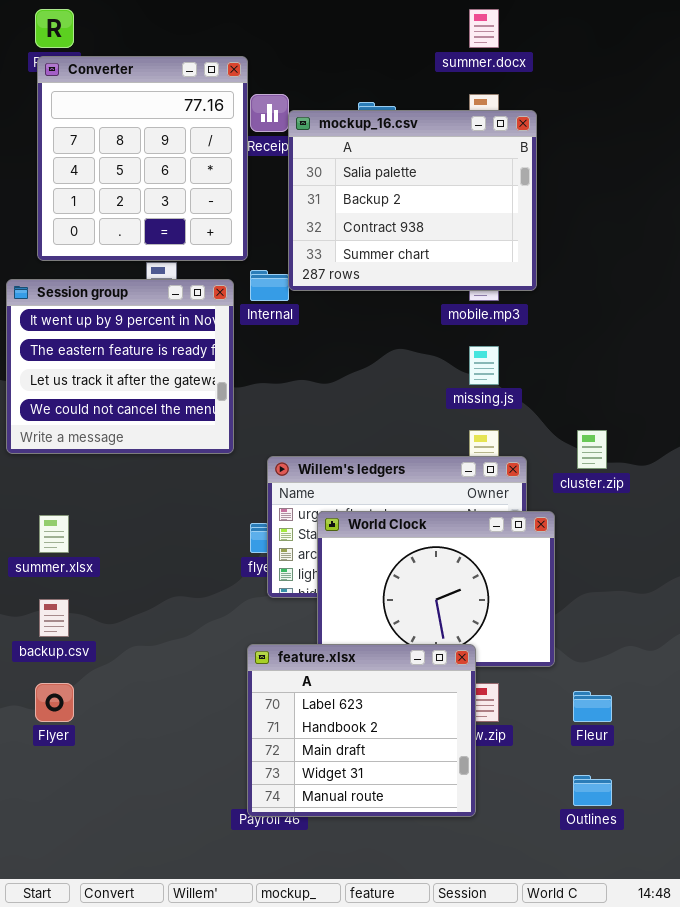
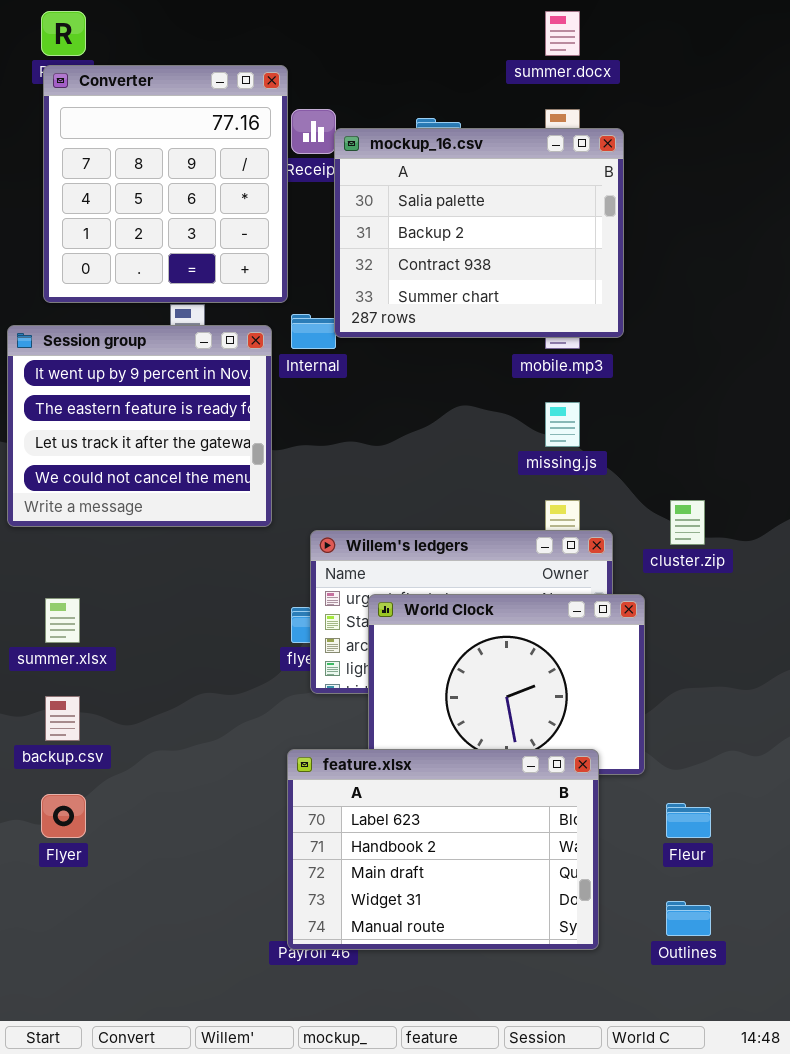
feature.xlsx: [247,644,476,817] -> [287,749,599,950], resized

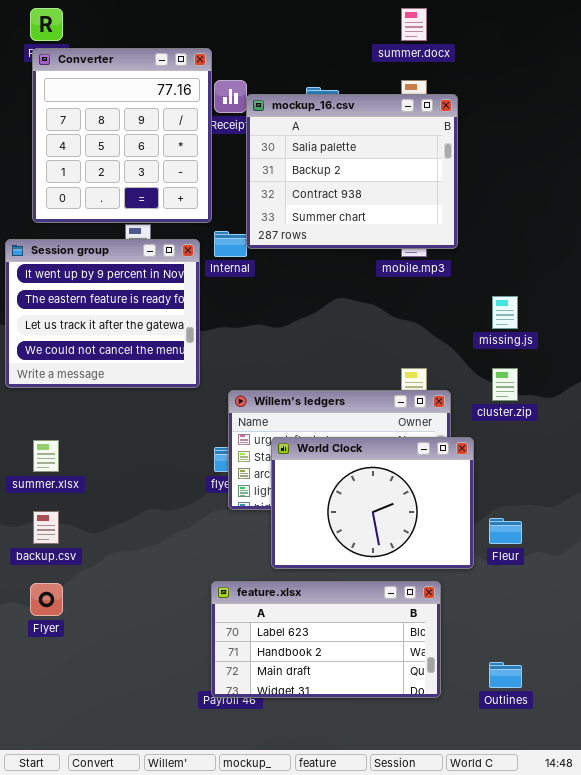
missing.js: [545,402,580,447] -> [492,296,518,329], moved
feature.xlsx: [287,749,599,950] -> [211,581,441,698], resized
Fleur: [666,803,711,838] -> [489,518,522,544], moved

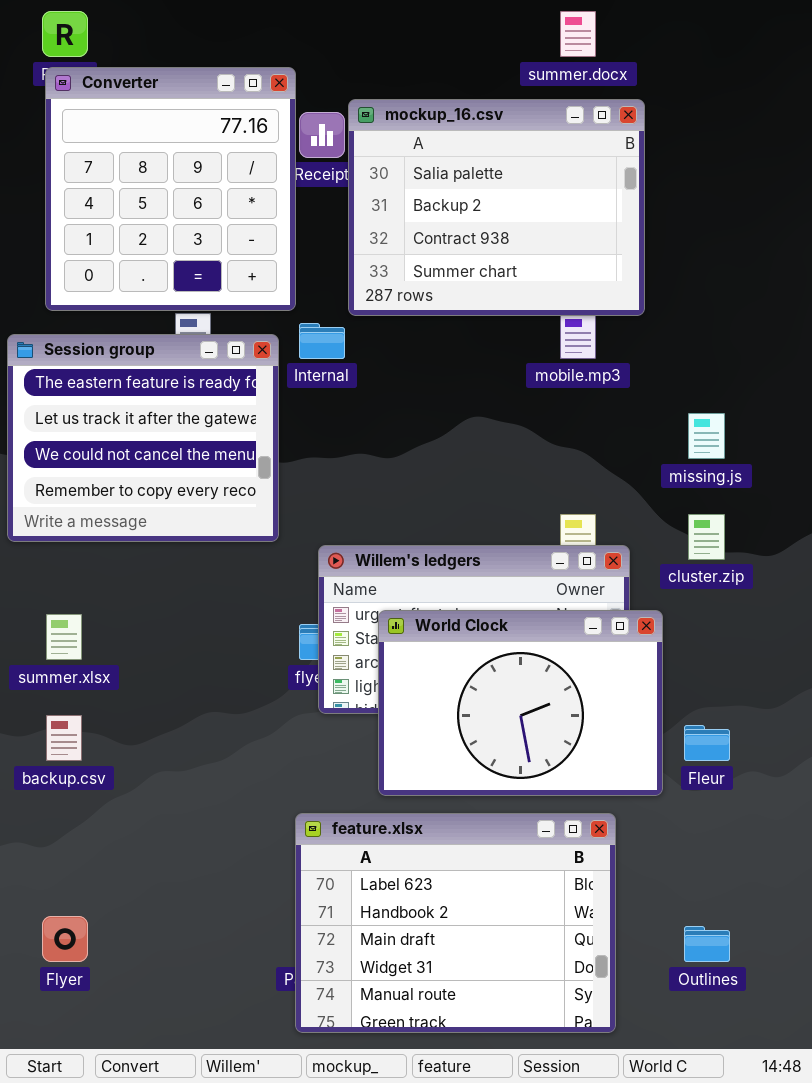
mockup_16.csv: [246,94,458,249] -> [348,99,645,316], moved
Session group: [5,239,200,388] -> [7,334,279,542], scrolled down 1 row
feature.xlsx: [211,581,441,698] -> [295,813,616,1033], resized
Flyer: [30,583,63,616] -> [42,916,88,962], moved

